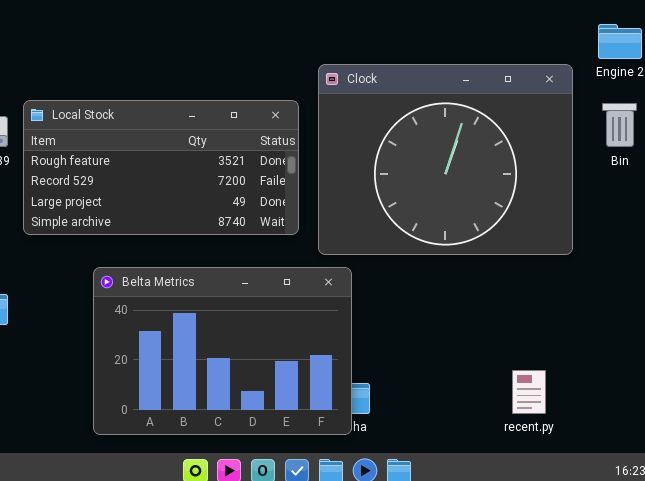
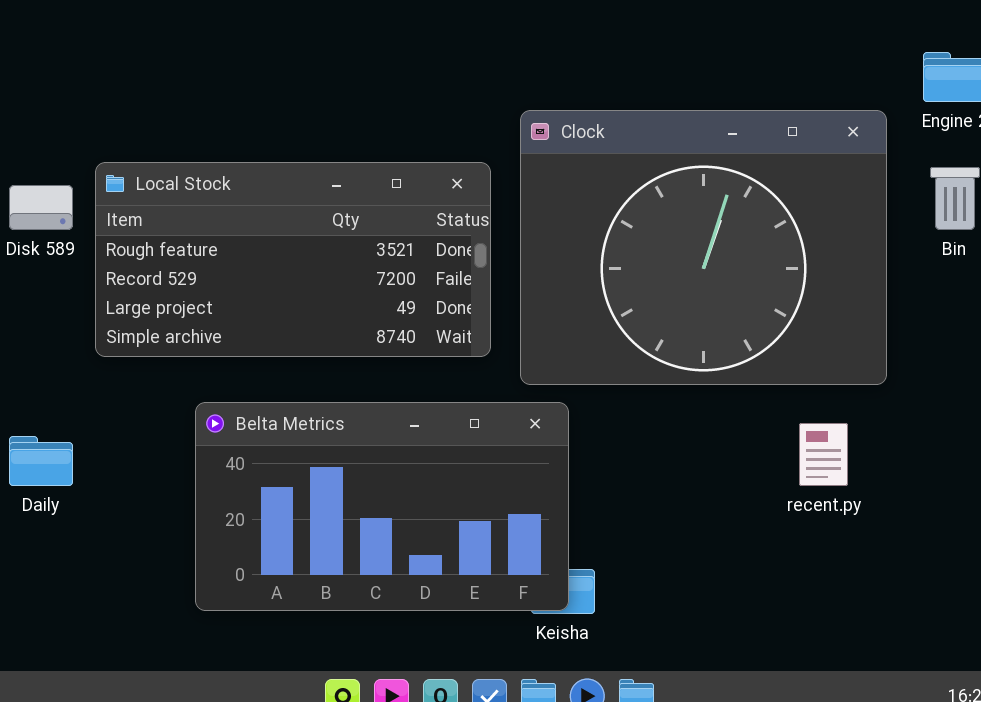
Belta Metrics: [93,267,352,435] -> [195,402,569,611], resized
recent.py: [512,370,546,414] -> [799,423,848,486], moved

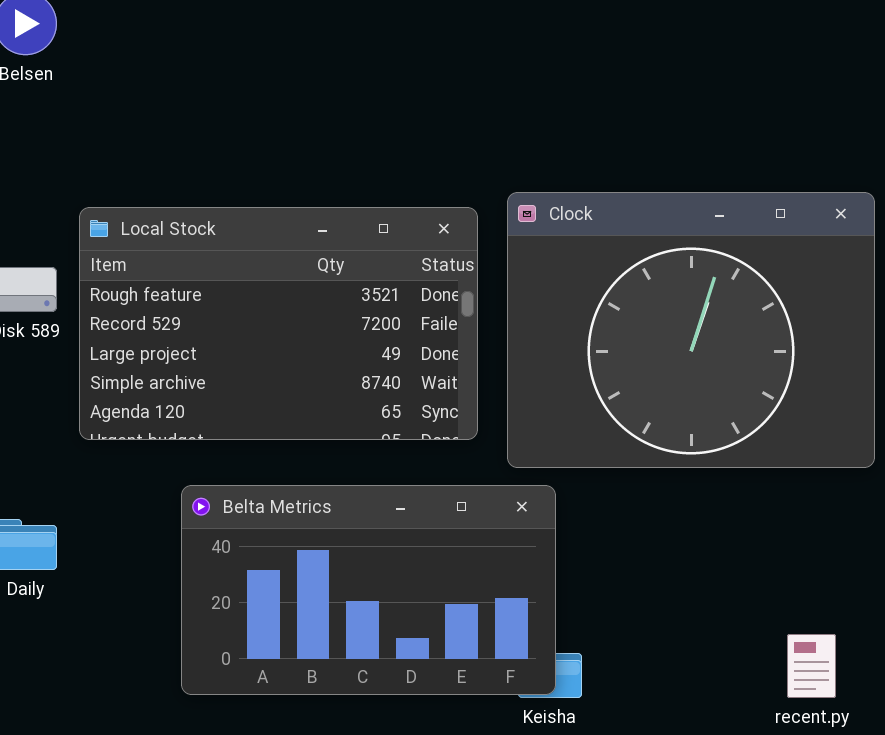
Local Stock: [95,162,491,357] -> [79,207,478,440], resized
recent.py: [799,423,848,486] -> [787,634,836,698], moved

